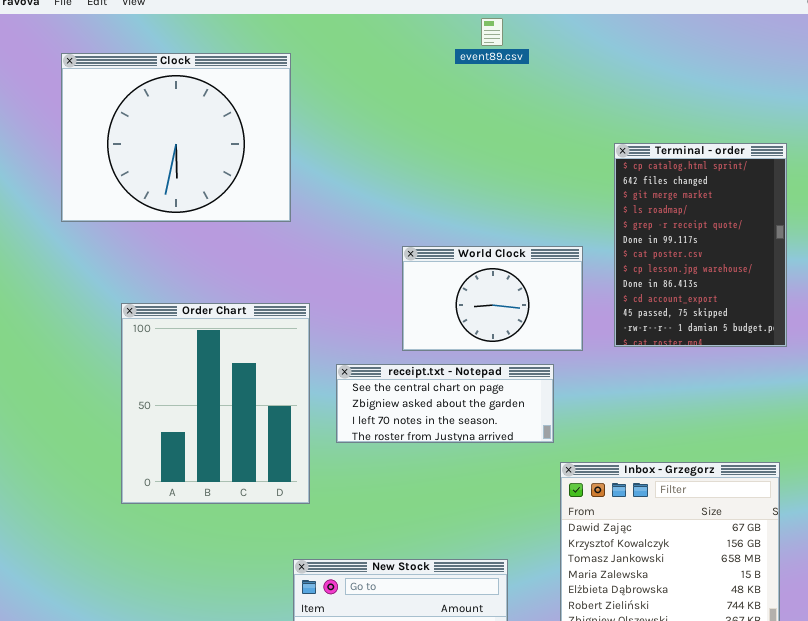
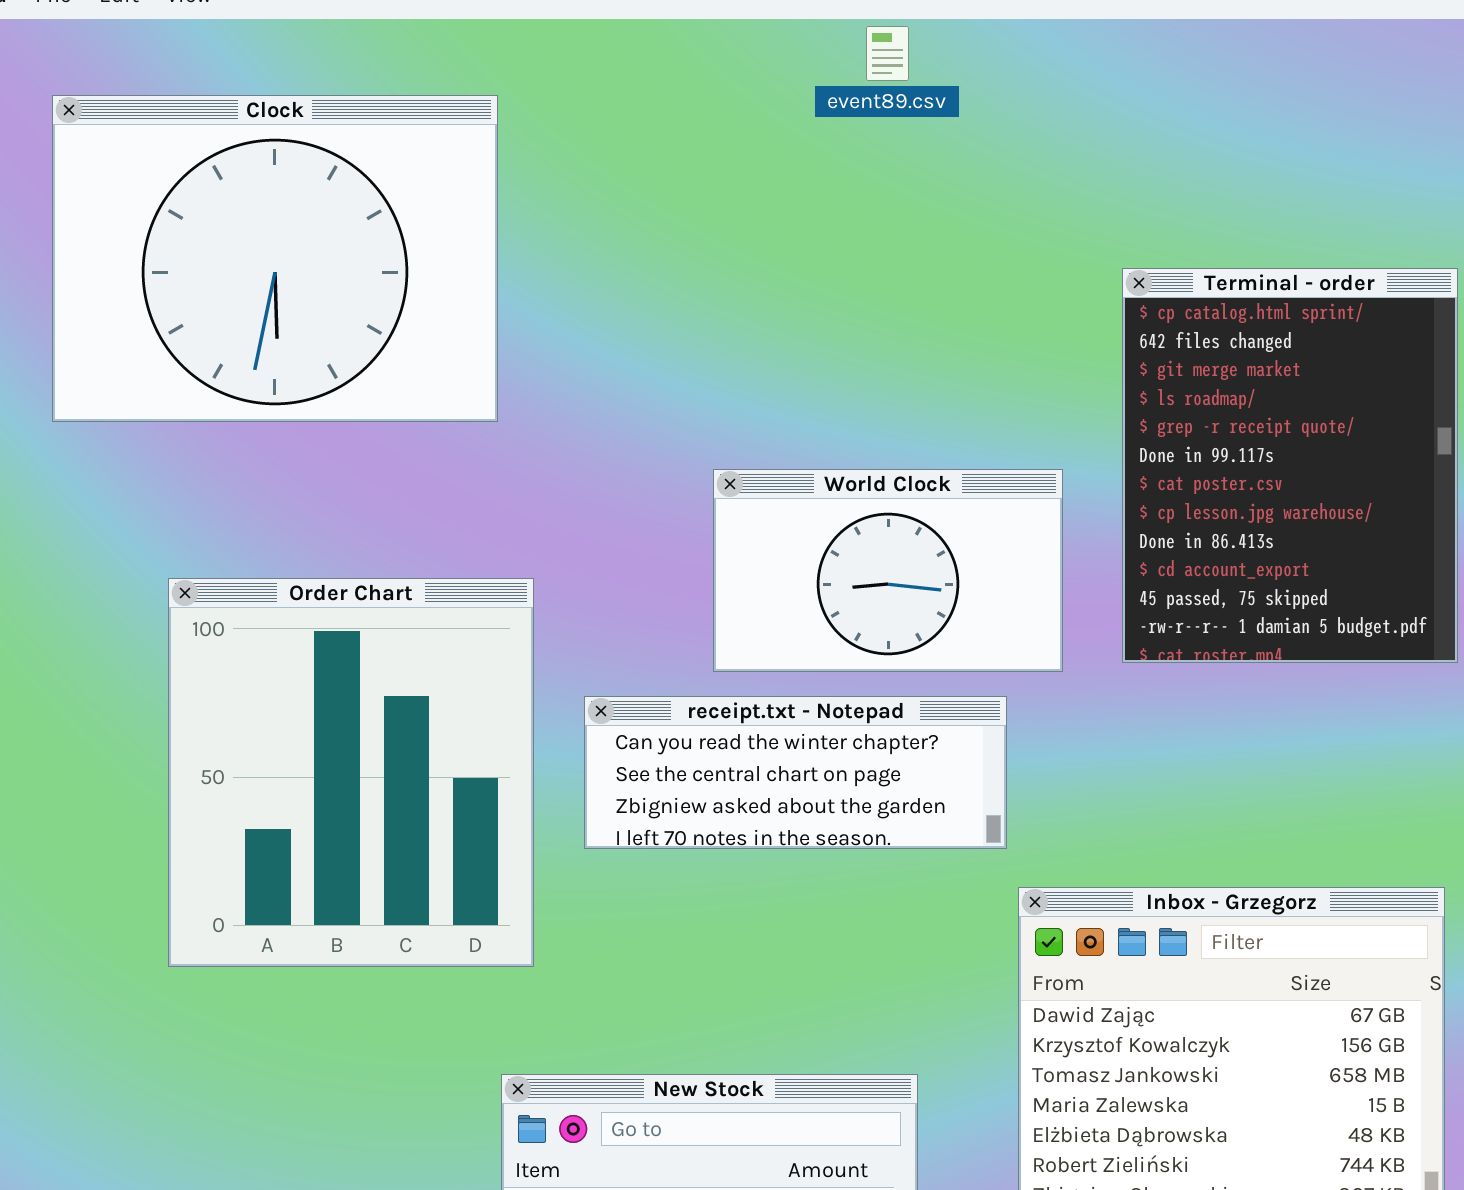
receipt.txt - Notepad: [336,364,554,443] -> [584,696,1007,849], scrolled up 1 row

